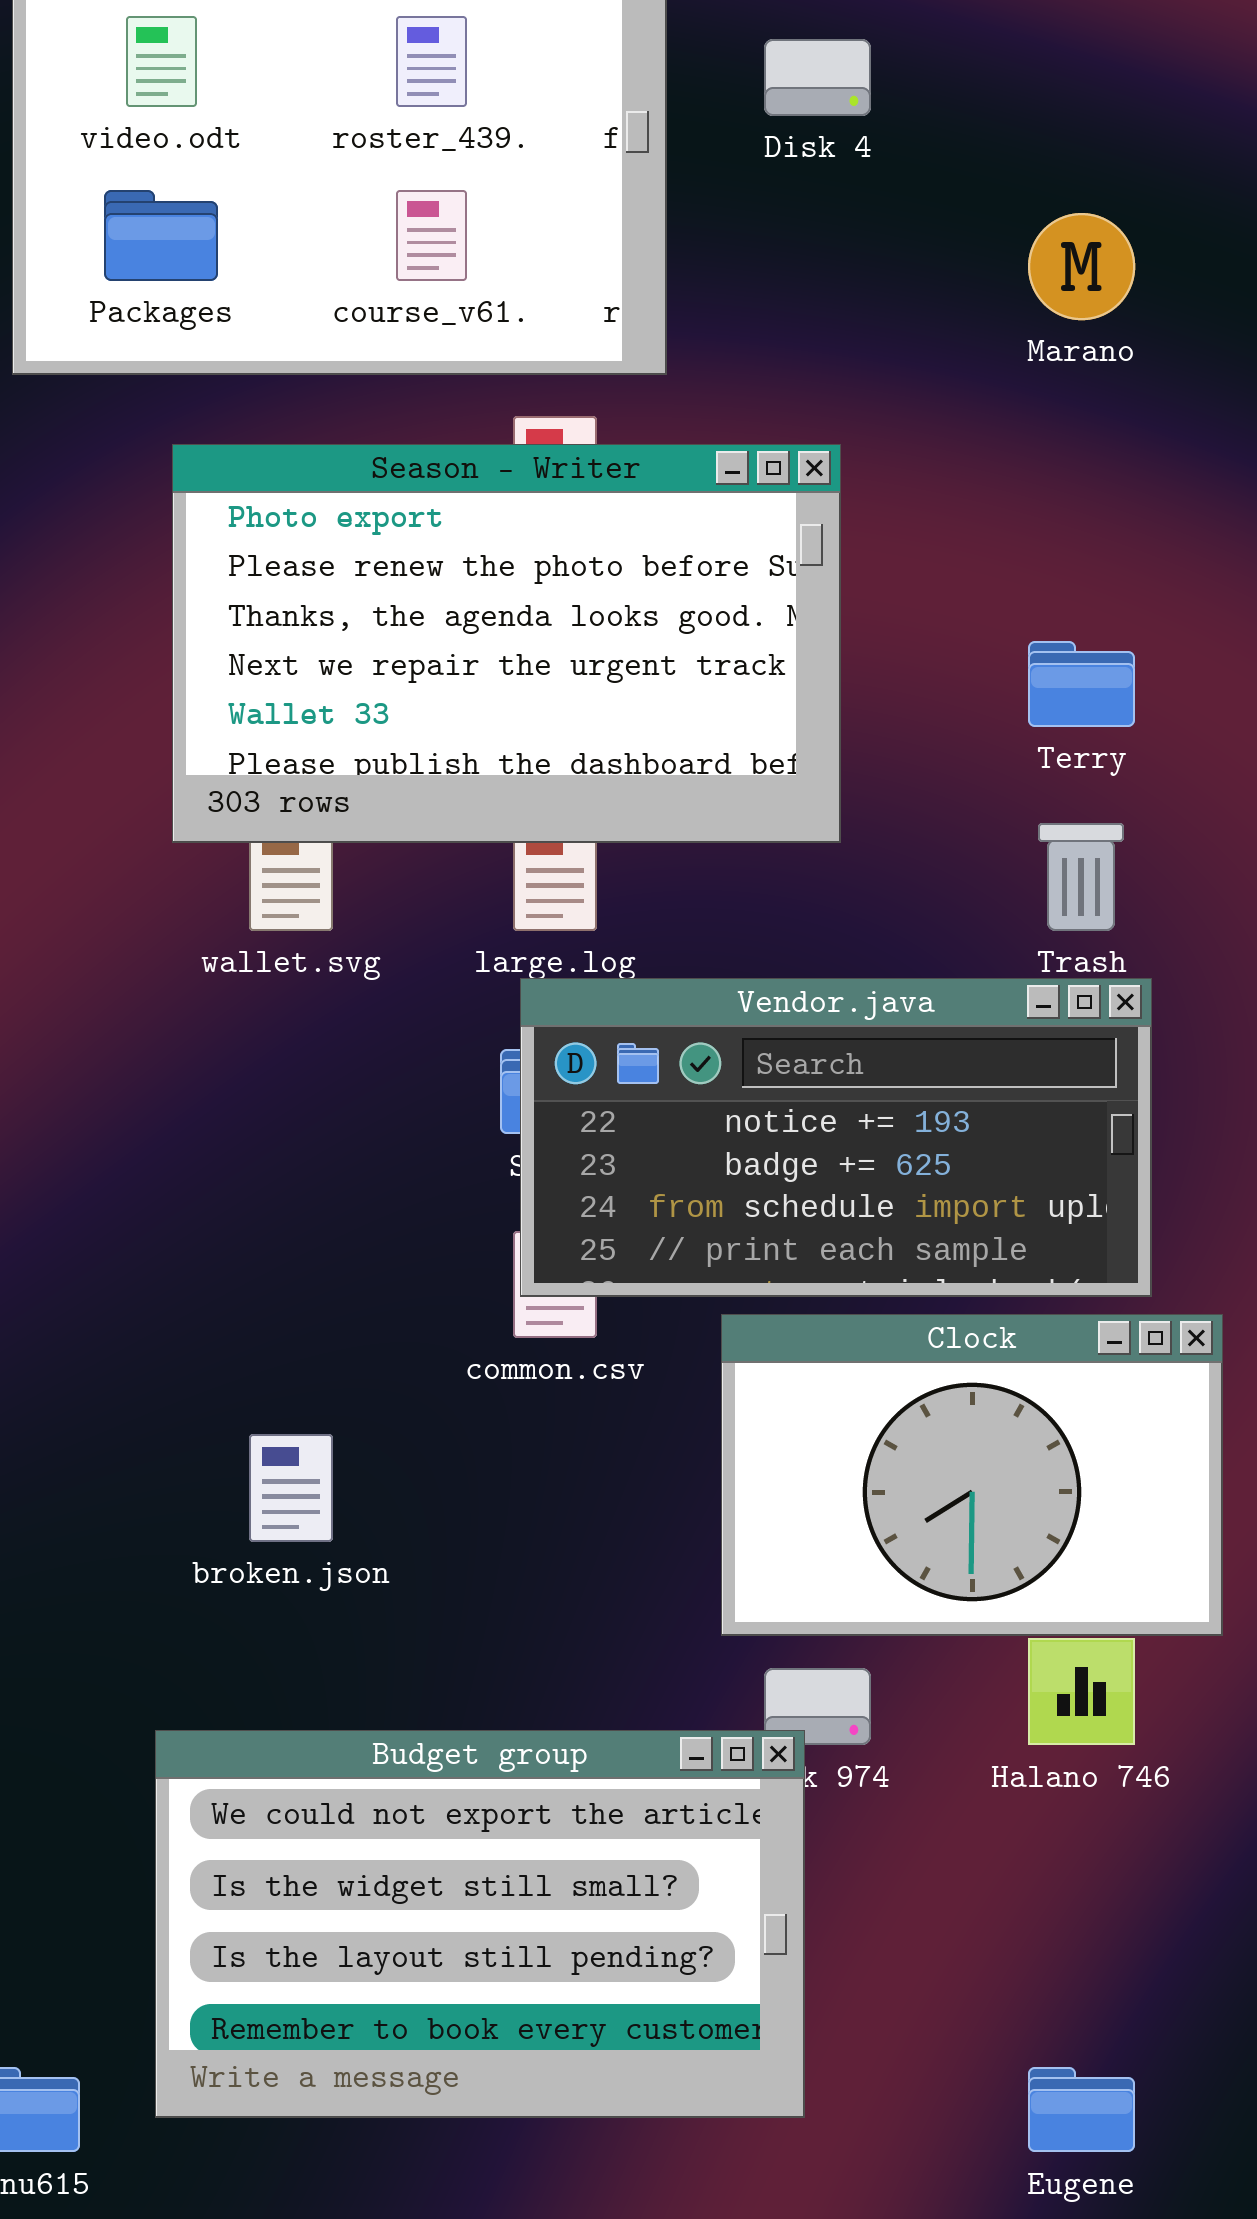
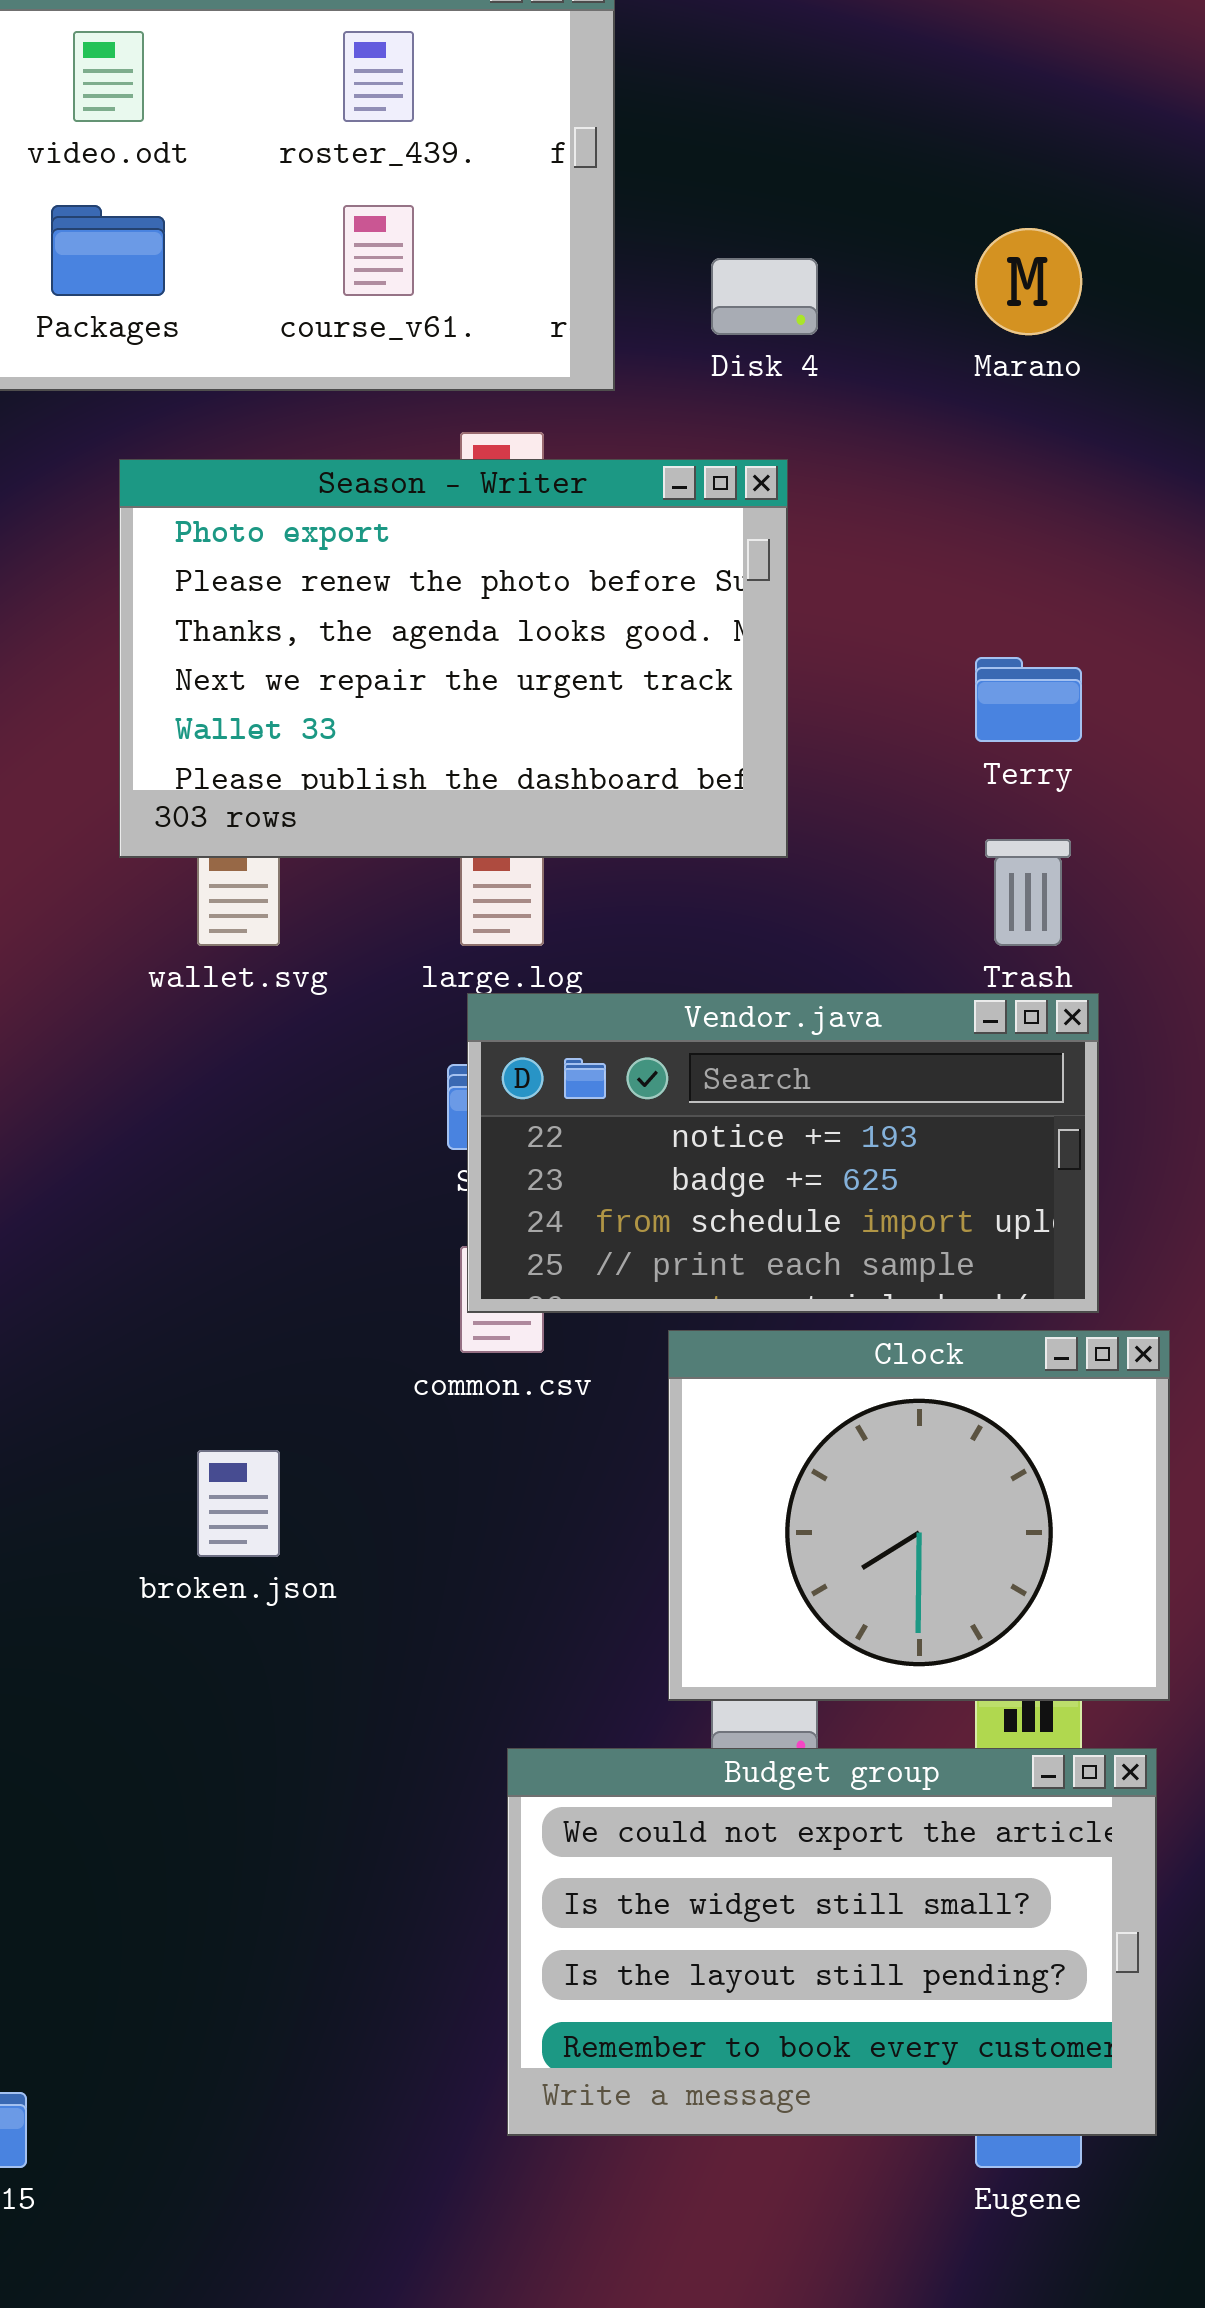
Disk 4: [764,39,871,116] -> [711,258,818,335], moved
Clock: [721,1314,1223,1636] -> [668,1330,1170,1701], resized
Budget group: [155,1730,805,2118] -> [507,1748,1157,2136], moved

